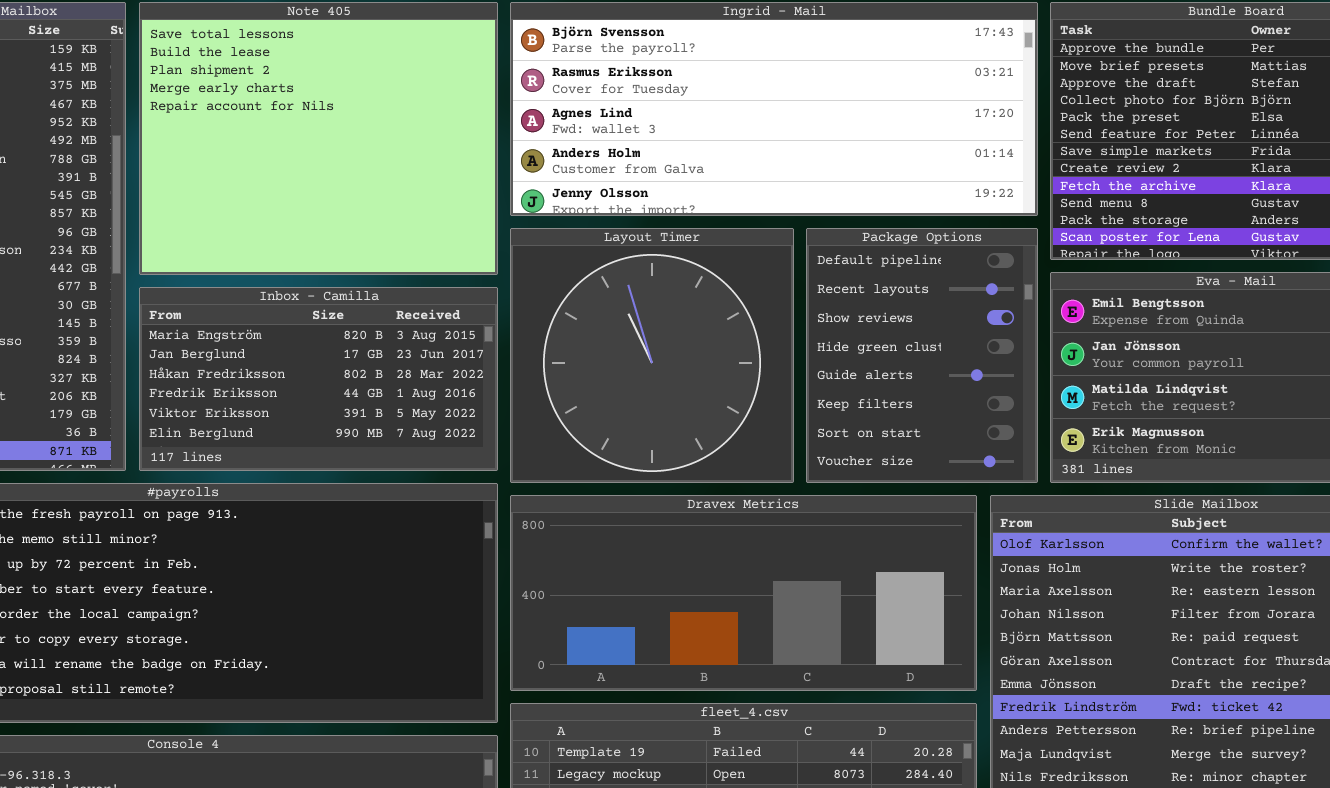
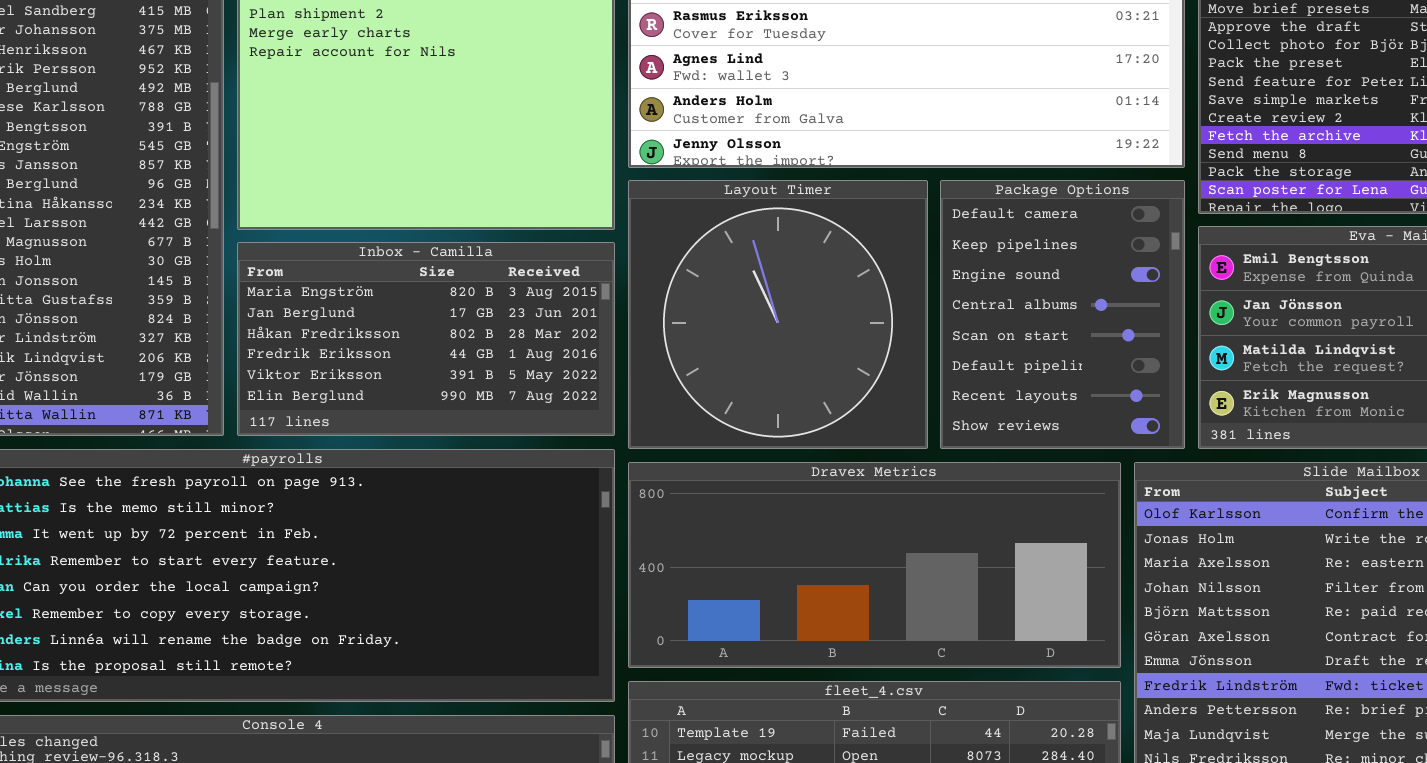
Package Options: [806,228,1038,483] -> [940,180,1185,449], scrolled up 5 rows

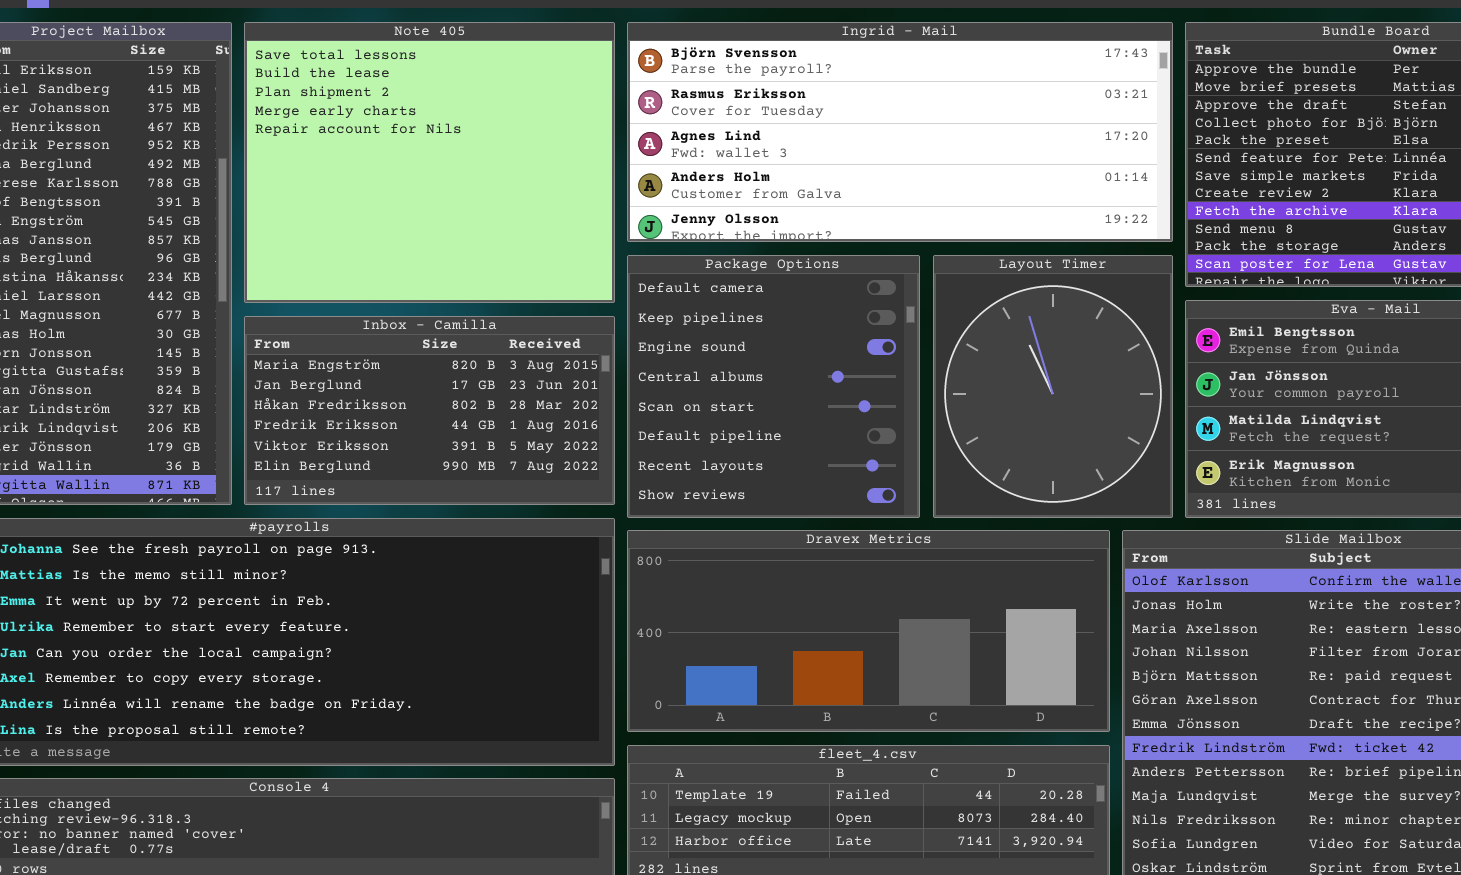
Layout Timer: [628,180,928,449] -> [933,255,1173,518], moved, resized
Package Options: [940,180,1185,449] -> [627,255,920,518], moved, resized

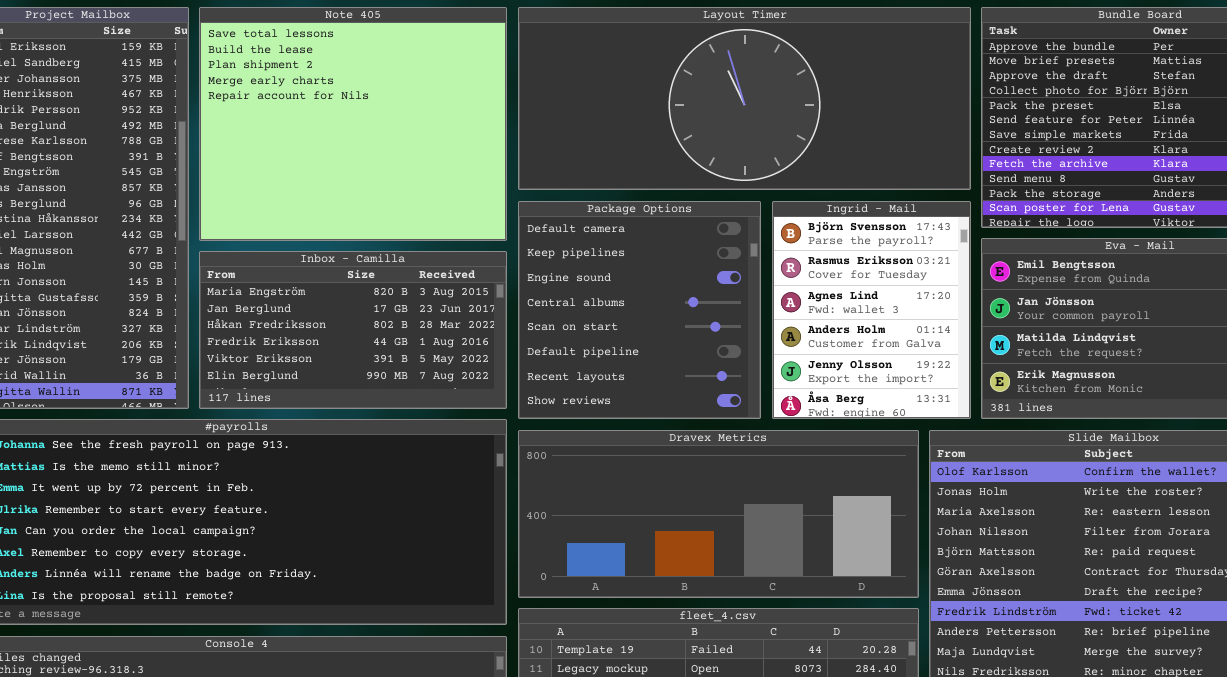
Ingrid - Mail: [627,22,1173,242] -> [772,201,971,419], moved, resized
Layout Timer: [933,255,1173,518] -> [518,7,971,190], moved, resized

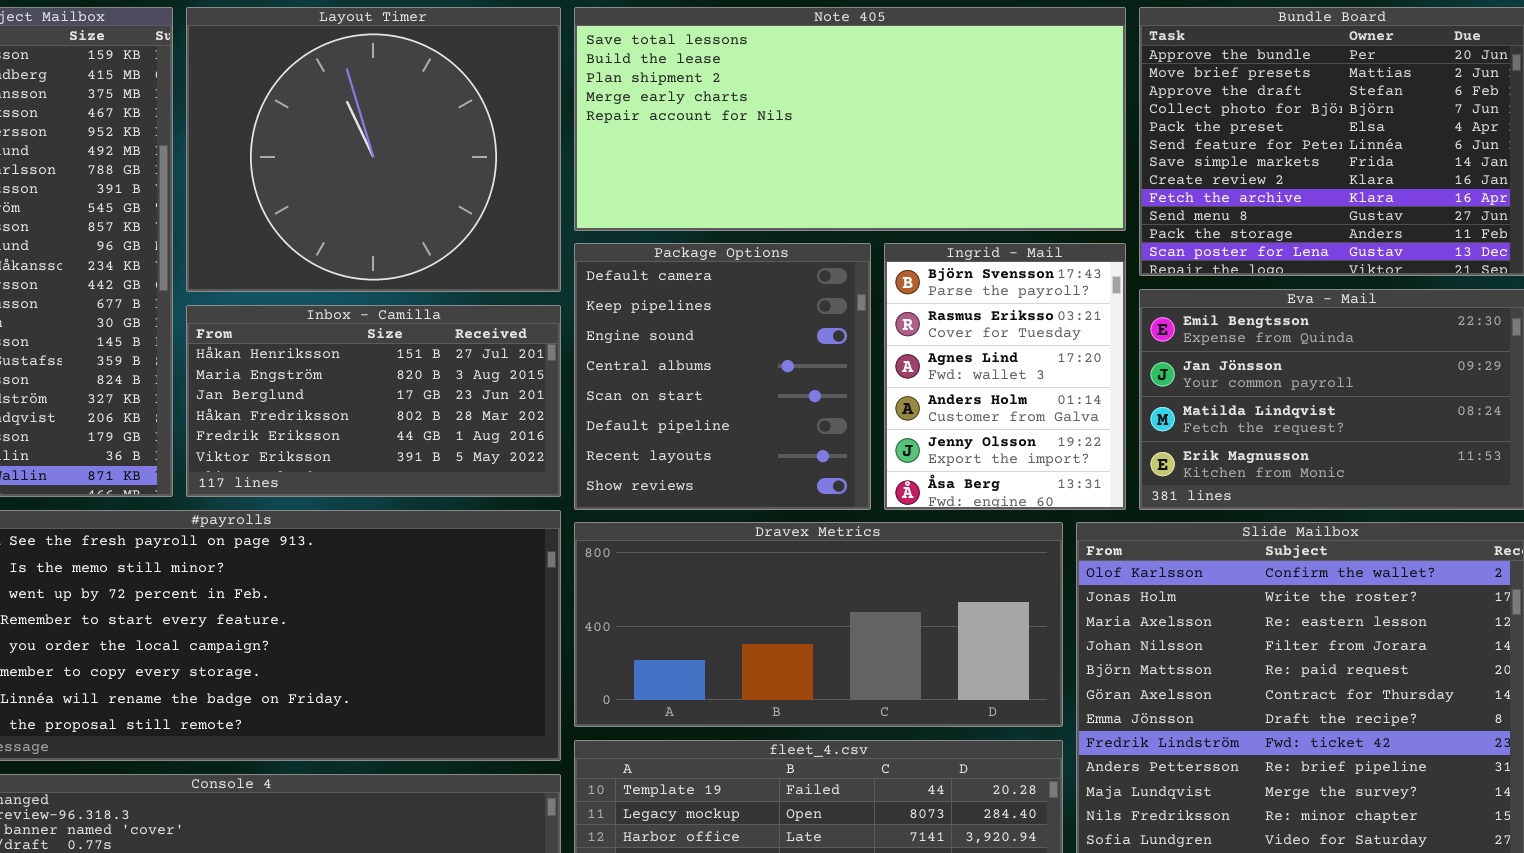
Note 405: [199,7,507,241] -> [574,7,1126,231], moved, resized
Layout Timer: [518,7,971,190] -> [186,7,561,292], moved, resized
Inbox - Camilla: [199,251,507,409] -> [186,305,561,497], scrolled up 1 row

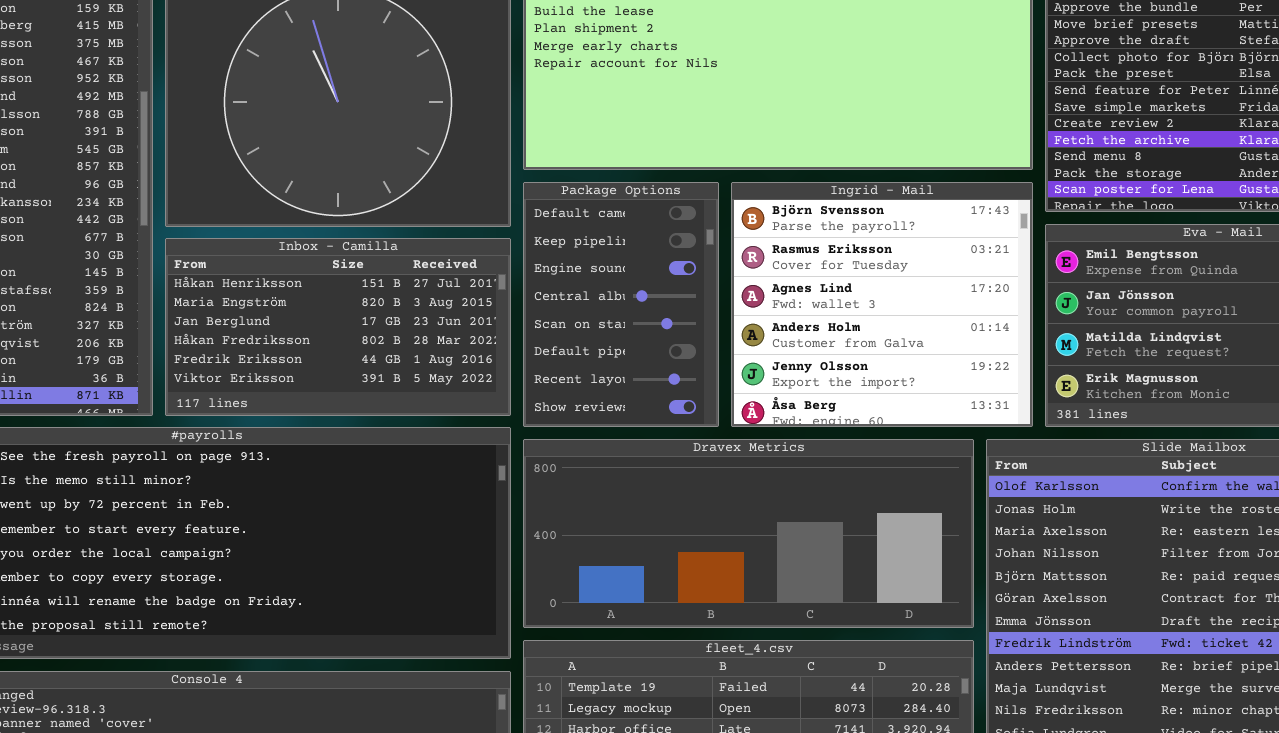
Package Options: [574,243,871,510] -> [523,182,719,427], resized
Ingrid - Mail: [884,243,1126,510] -> [731,182,1033,427], resized

